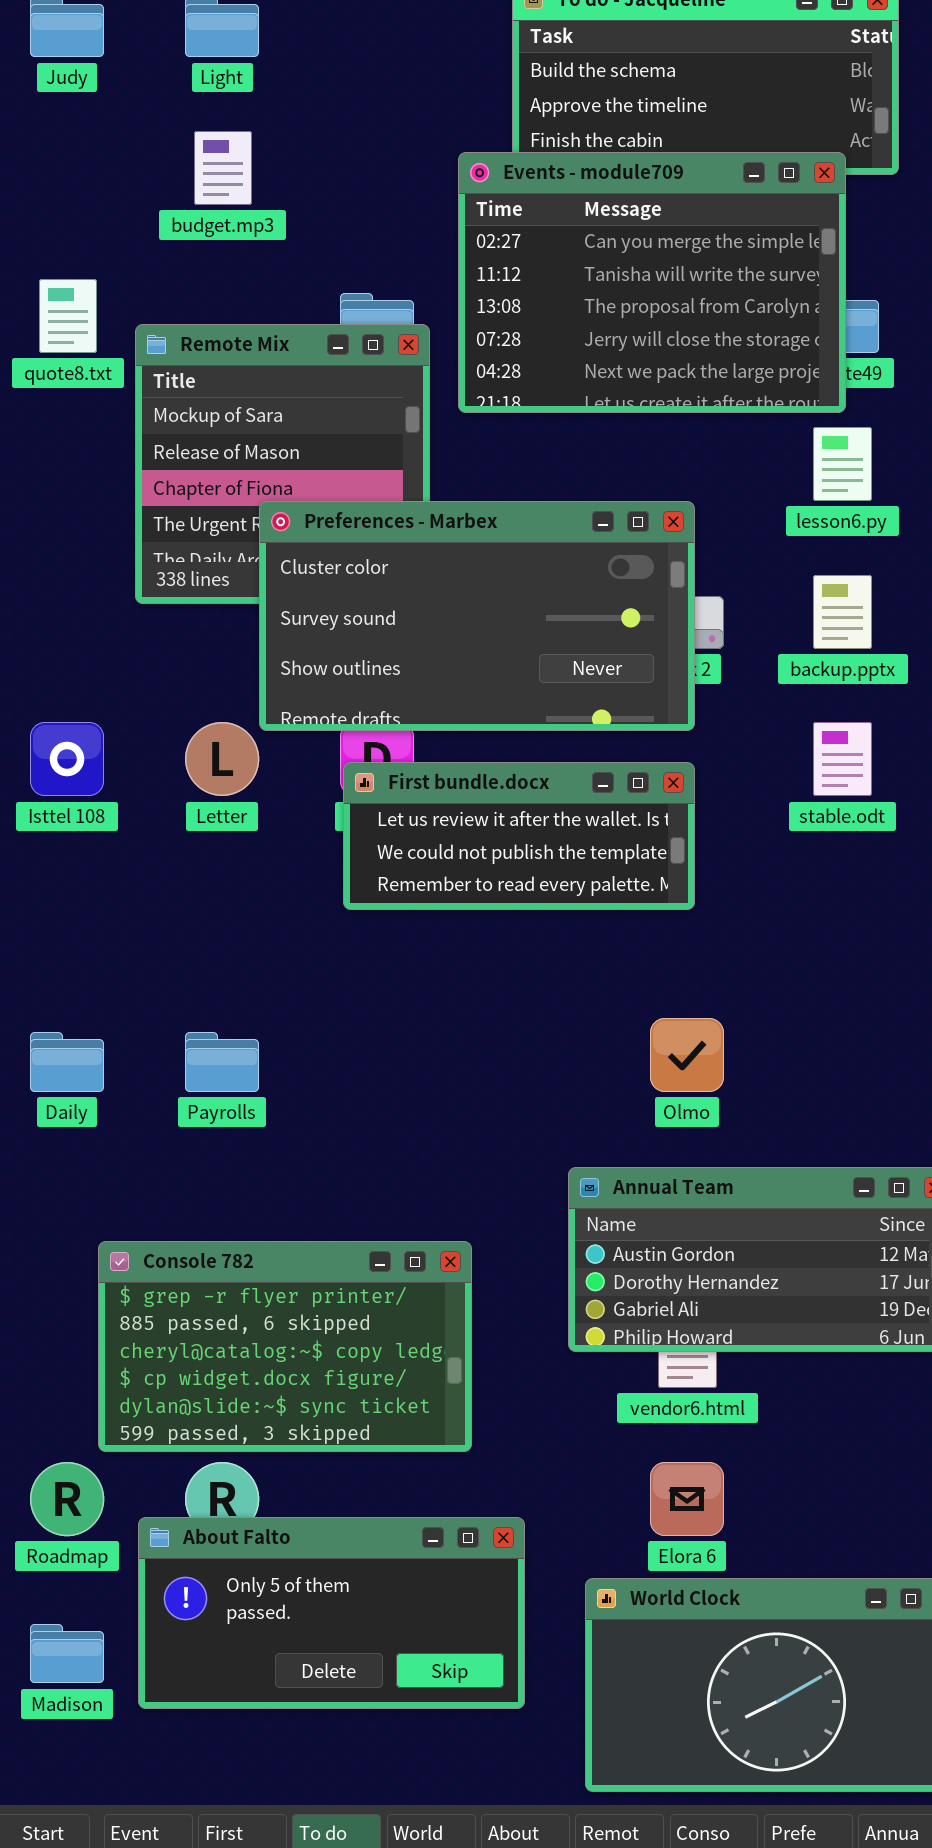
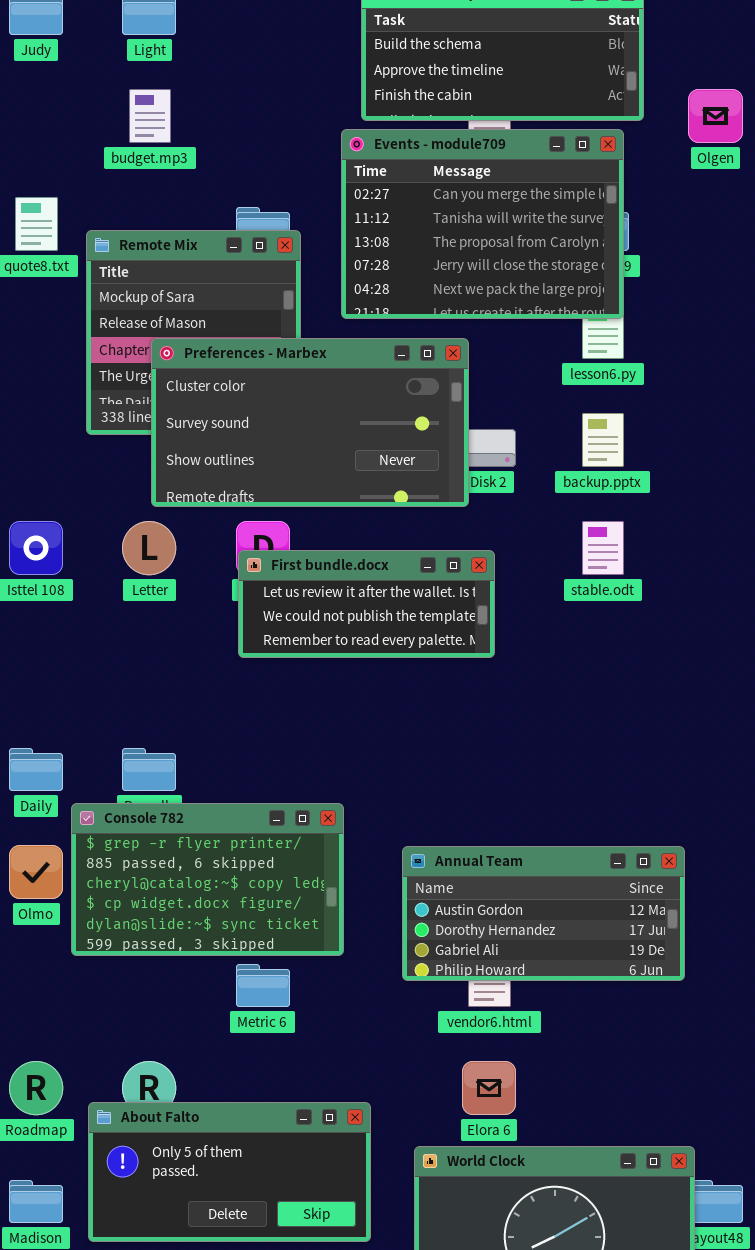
Events - module709: [458,152,846,413] -> [341,129,624,319], moved
Preferences - Marbex: [259,501,695,731] -> [151,338,469,507], moved
Olmo: [650,1018,724,1092] -> [9,845,63,899], moved
Console 782: [98,1241,472,1452] -> [71,803,344,956], moved

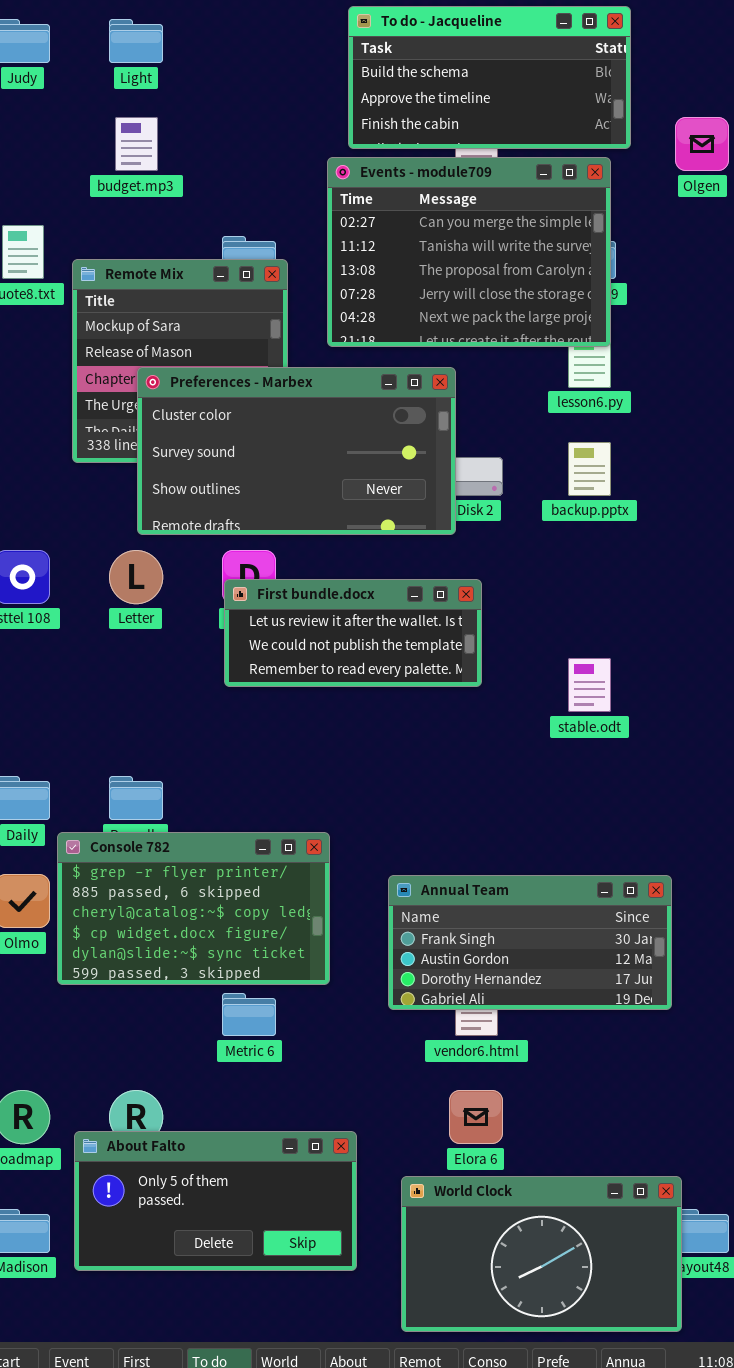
stable.odt: [582,521,624,575] -> [568,658,611,712], moved
Annual Team: [402,846,685,981] -> [388,875,672,1010], scrolled up 1 row

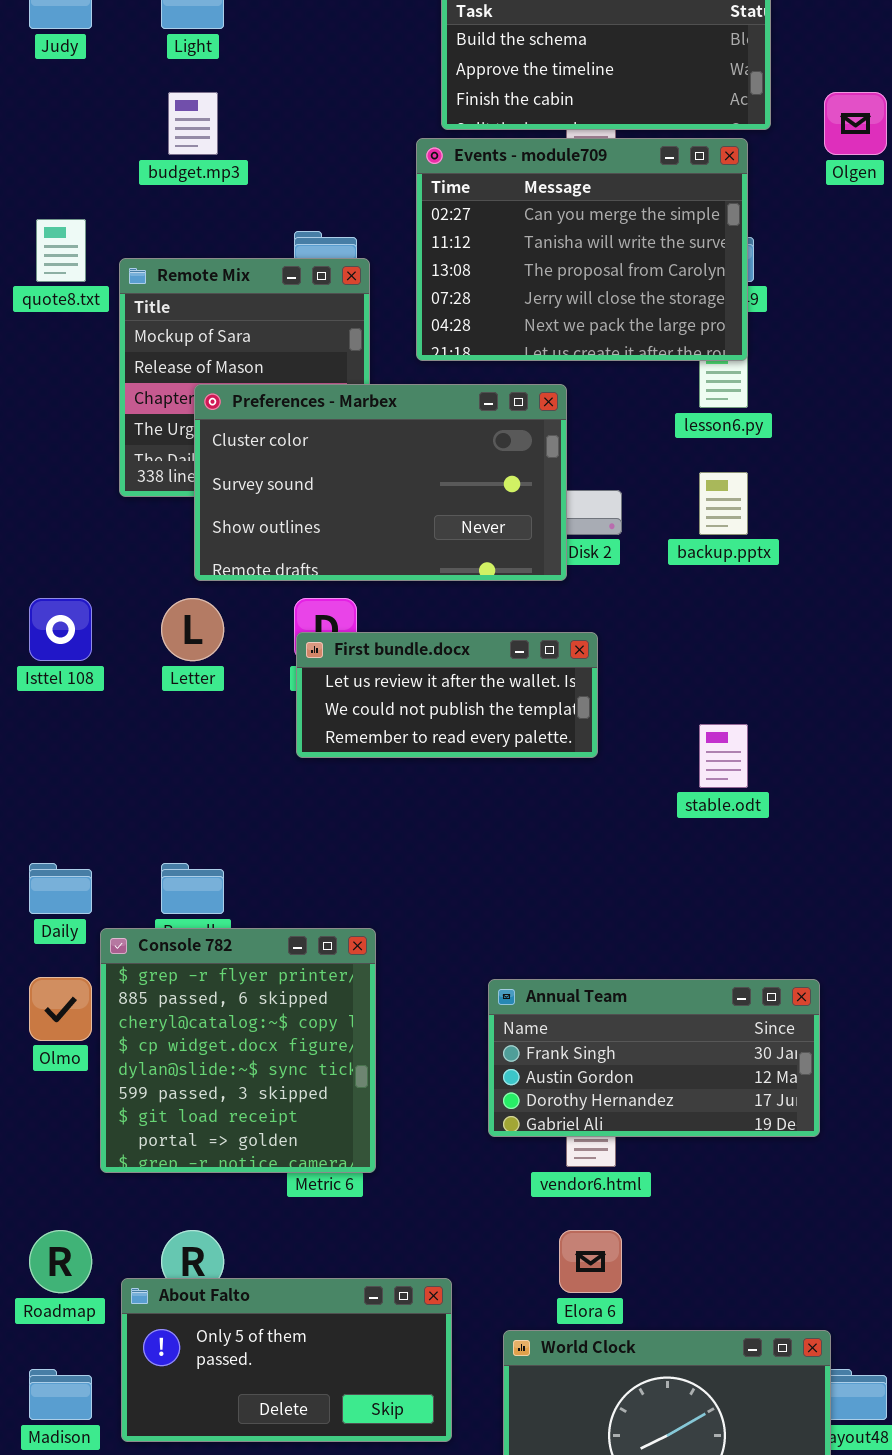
Console 782: [57,832,330,985] -> [100,928,376,1173], resized

